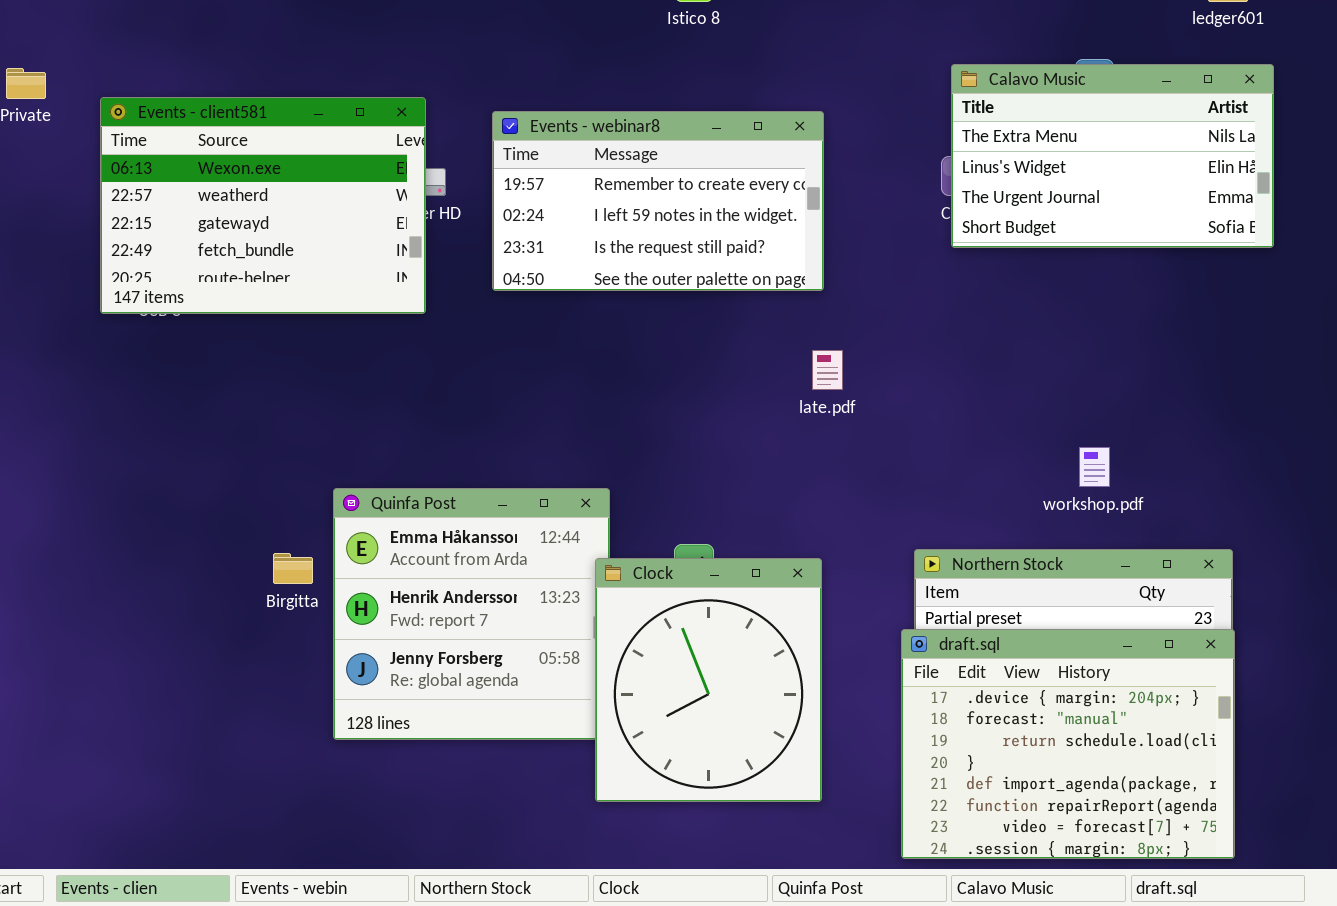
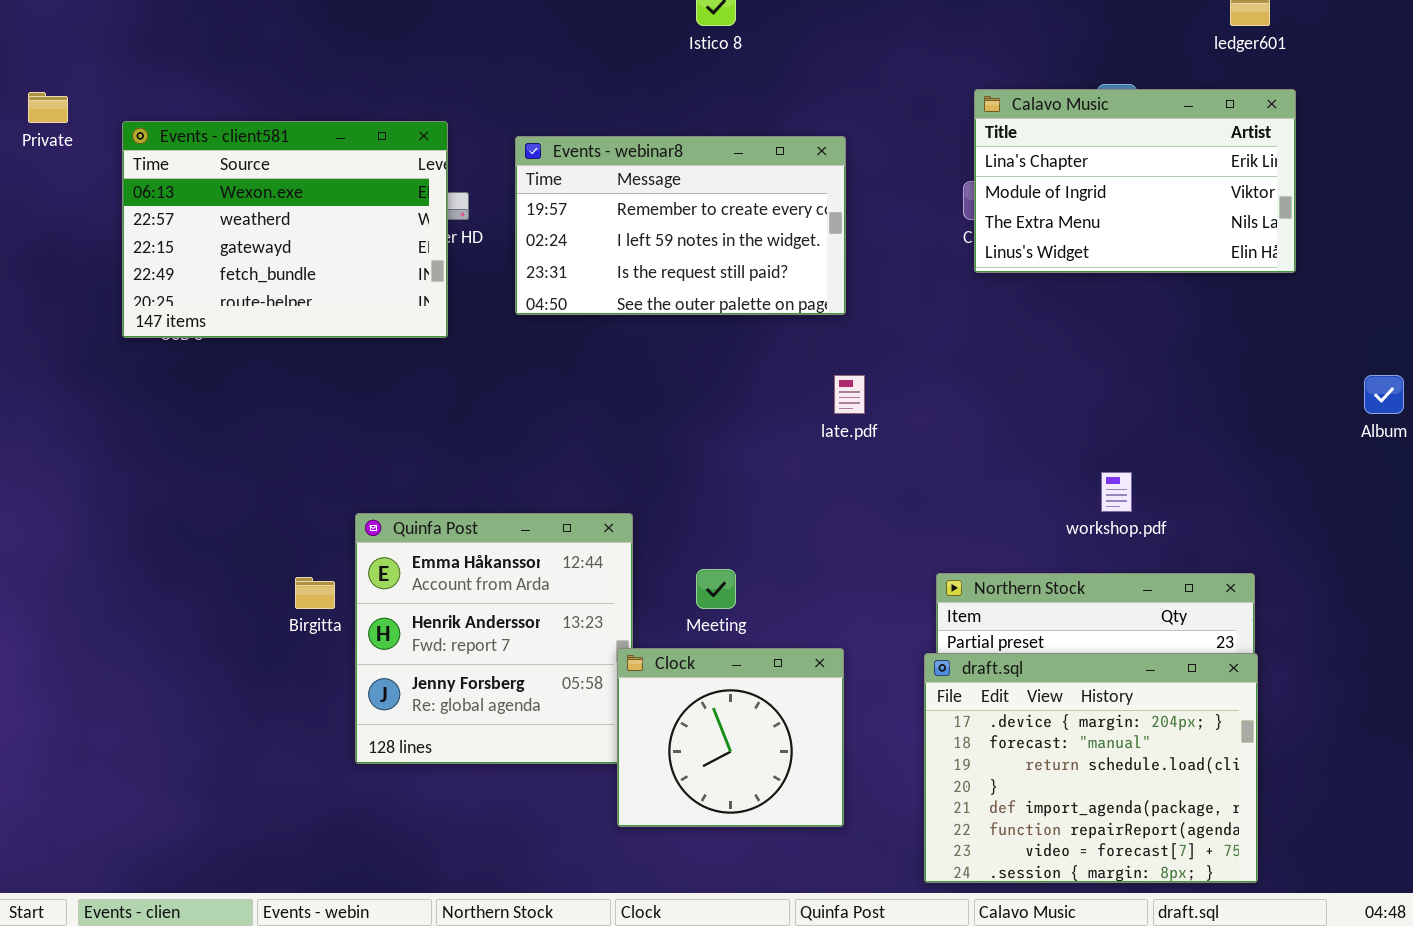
Calavo Music: [951,64,1274,248] -> [974,89,1296,273], scrolled up 2 rows
Clock: [595,558,822,802] -> [617,648,844,827], resized

